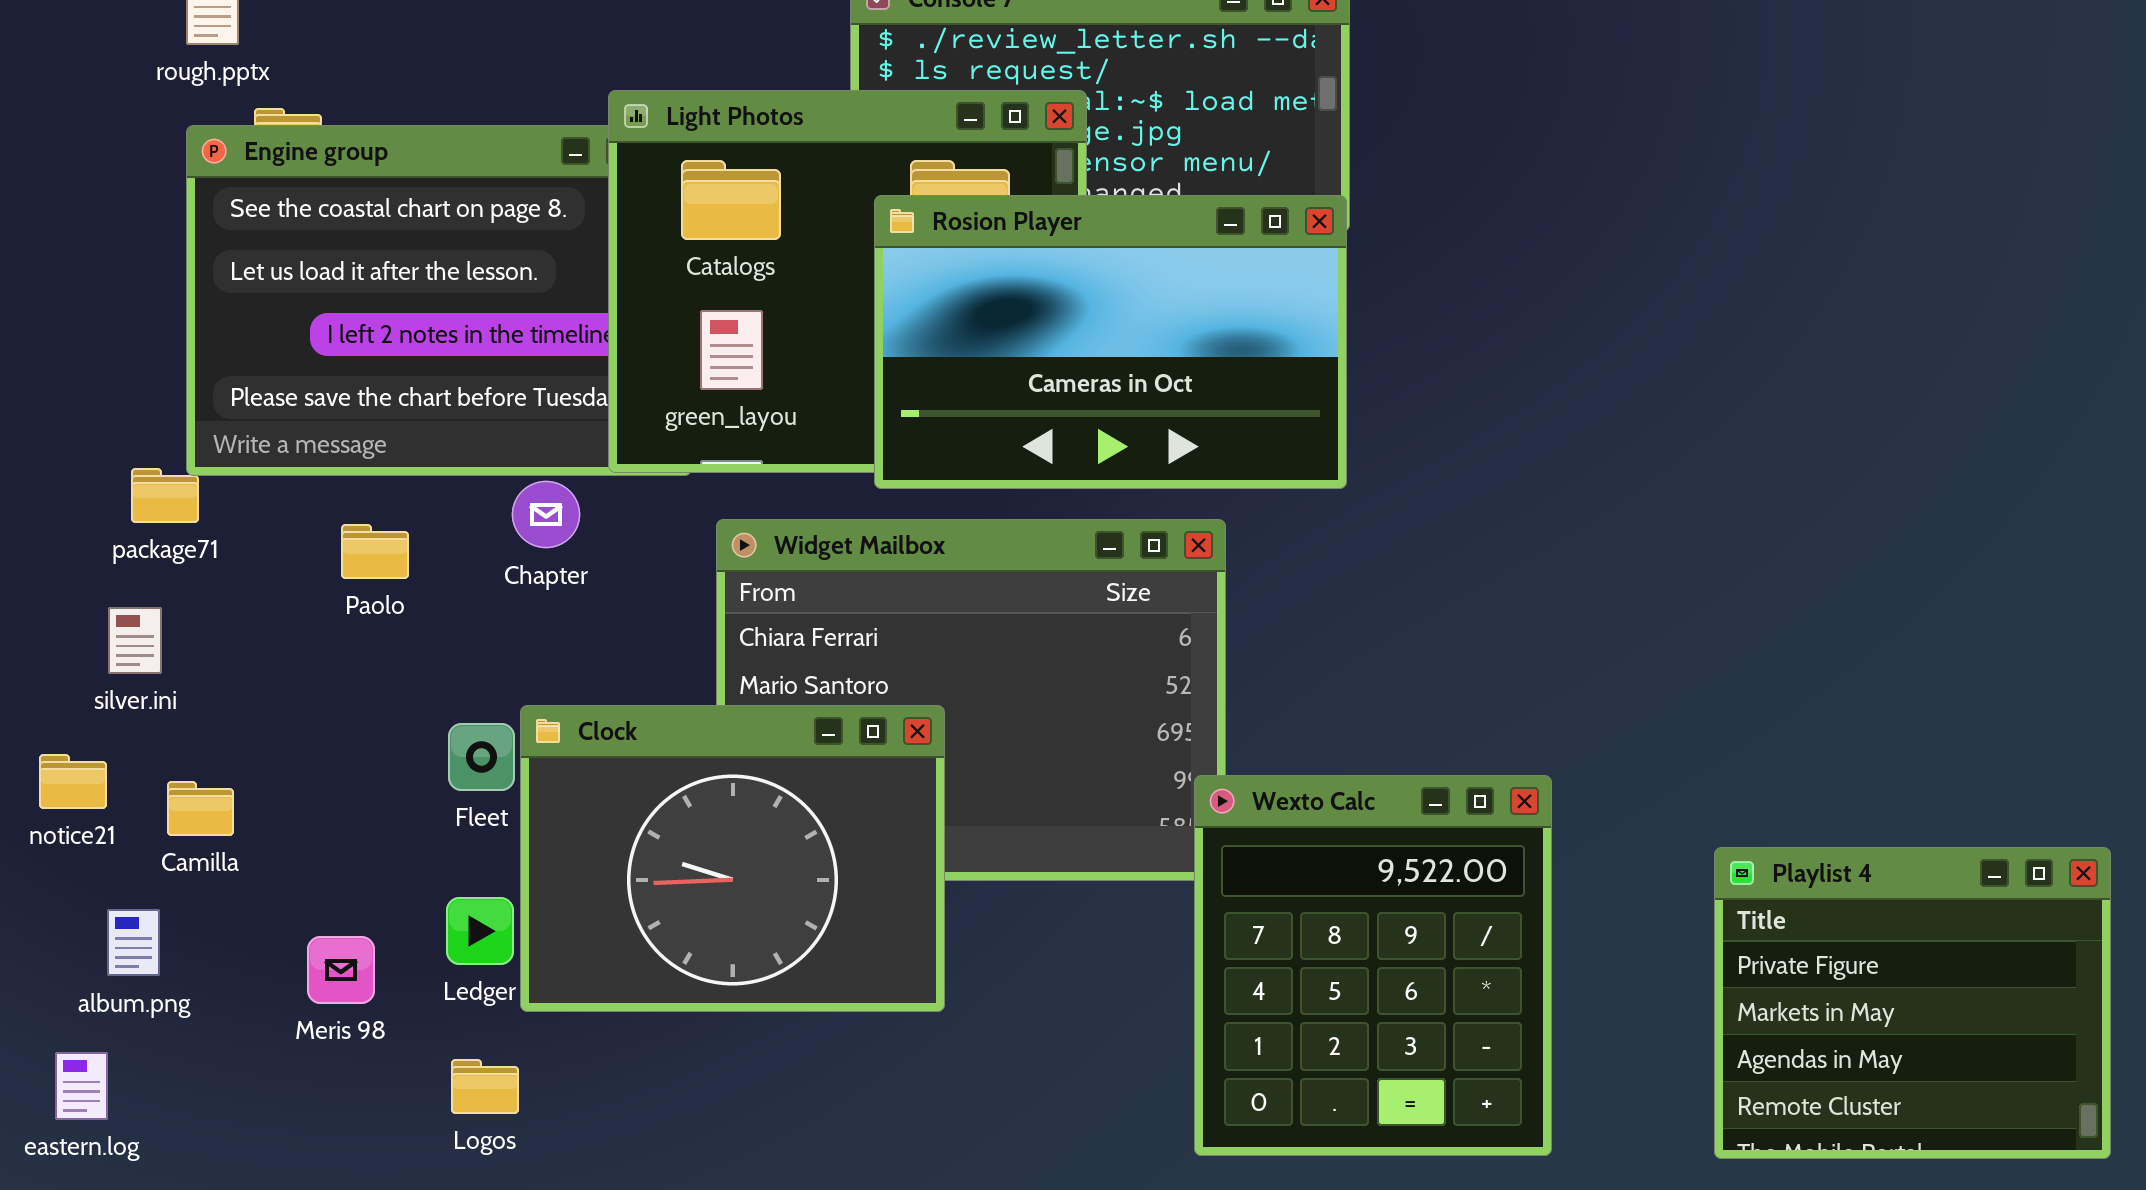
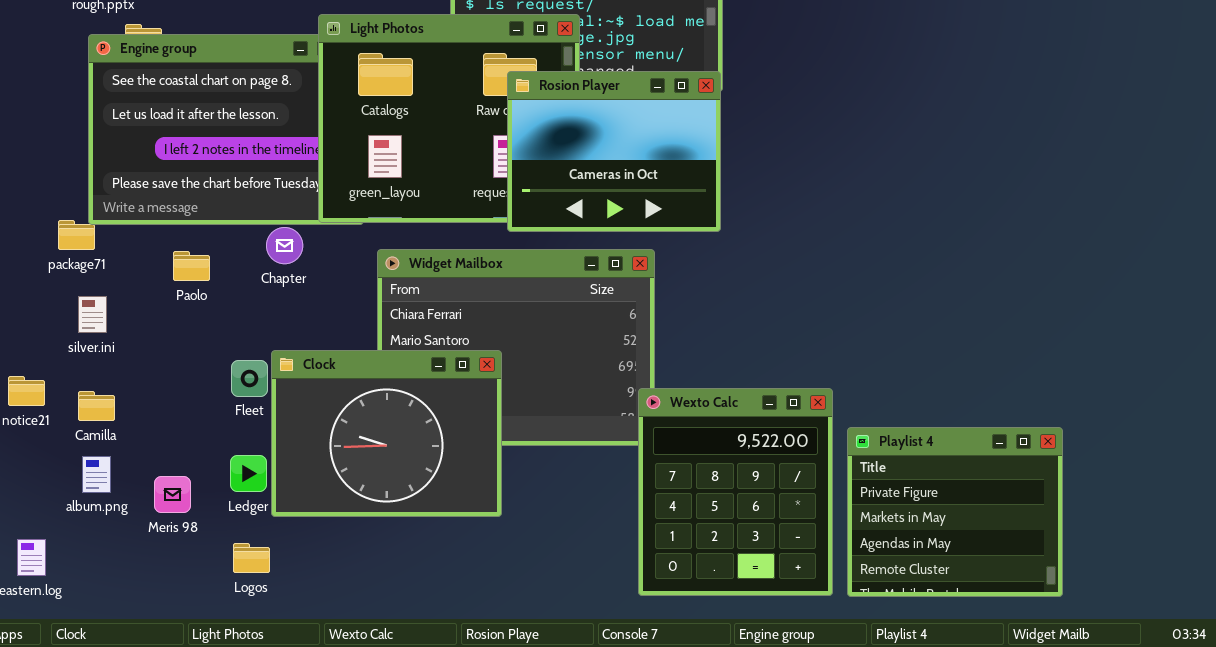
Rosion Player: [874,195,1347,489] -> [507,71,721,232], resized
silver.ini: [108,607,162,674] -> [78,296,107,333], moved
Playlist 4: [1714,847,2111,1159] -> [847,427,1063,597], moved
album.png: [107,909,160,976] -> [82,456,111,493], moved

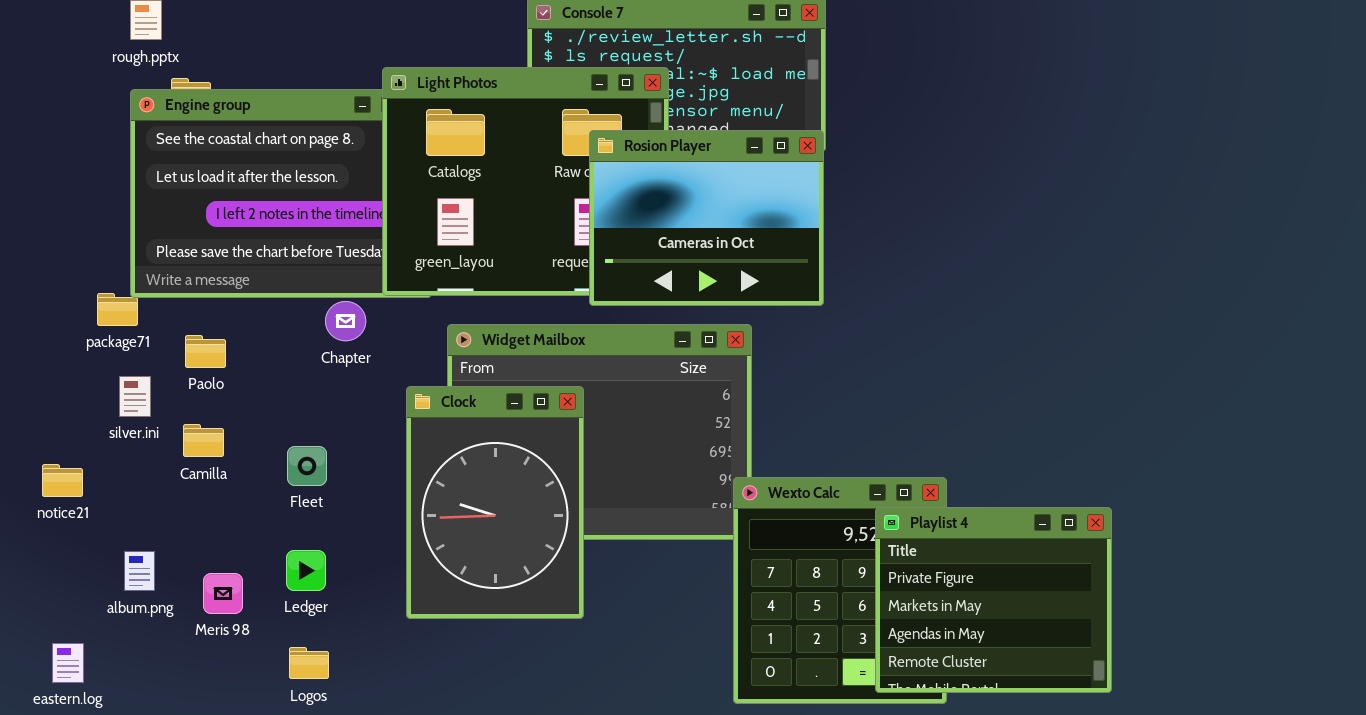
Paolo: [173,251,210,281] -> [185,335,226,368], moved
Clock: [271,350,502,517] -> [406,386,584,619], resized
Camilla: [78,391,115,421] -> [183,424,224,457], moved
Playlist 4: [847,427,1063,597] -> [875,507,1112,693], moved

